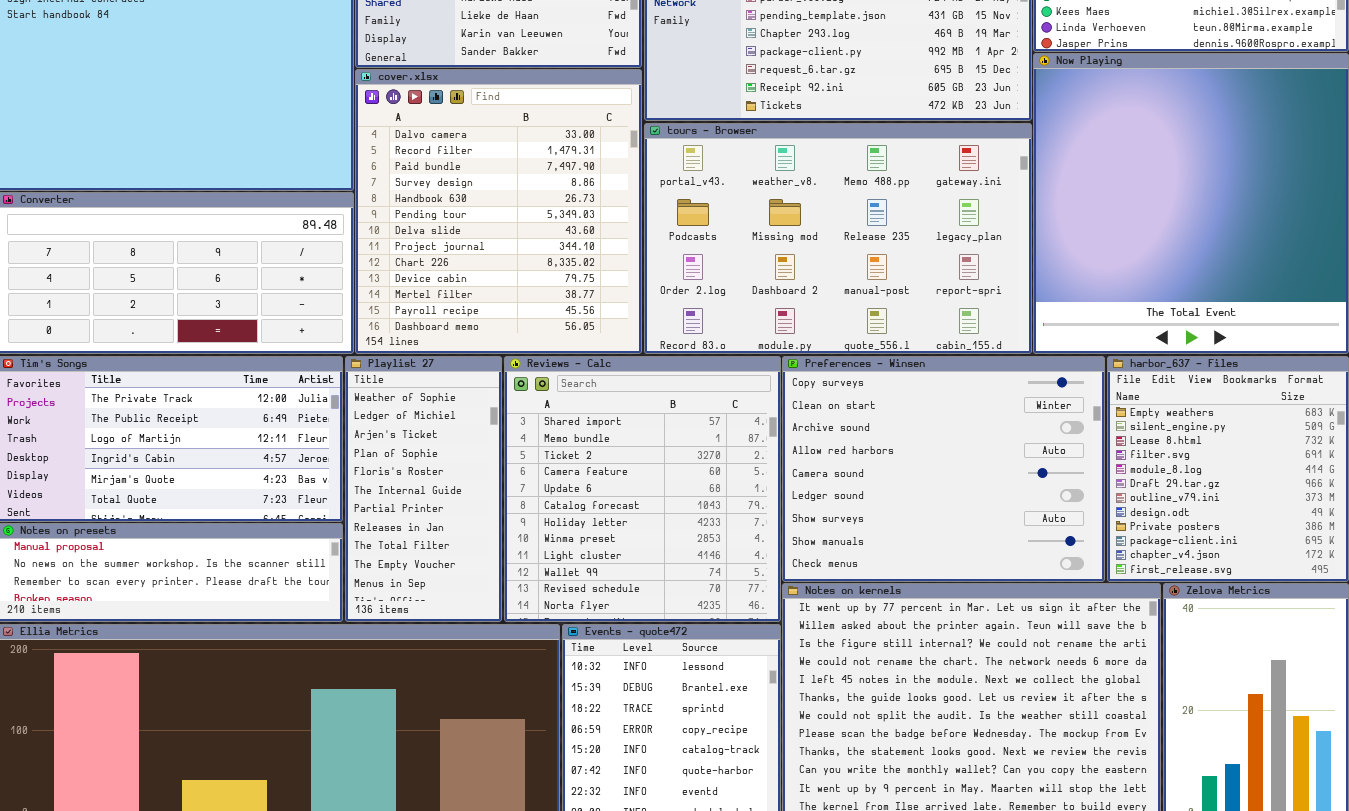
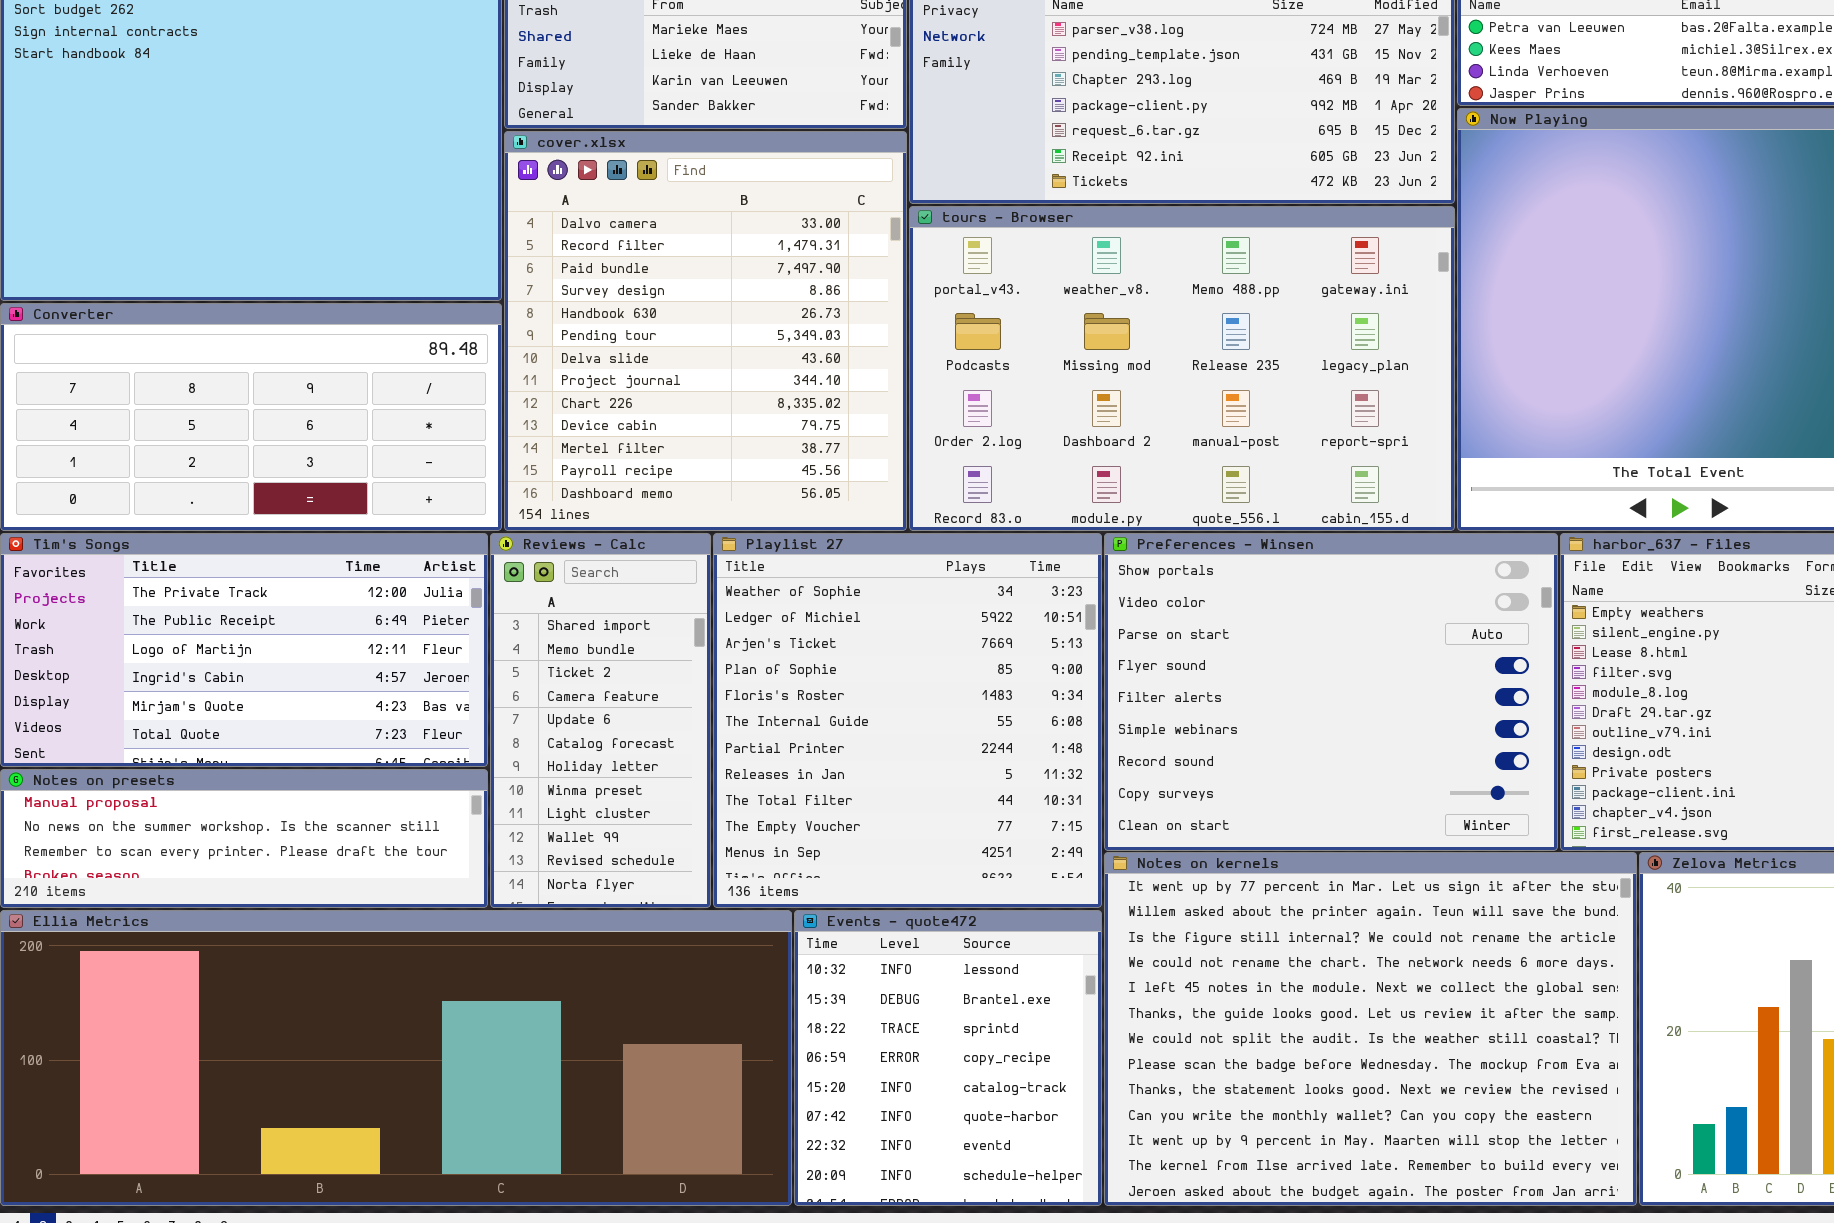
Playlist 27: [345,356,502,622] -> [713,533,1102,908], moved, resized
Reviews - Calc: [504,356,781,622] -> [490,533,711,908], moved, resized
Preferences - Winsen: [782,356,1105,582] -> [1104,533,1558,851], scrolled up 7 rows

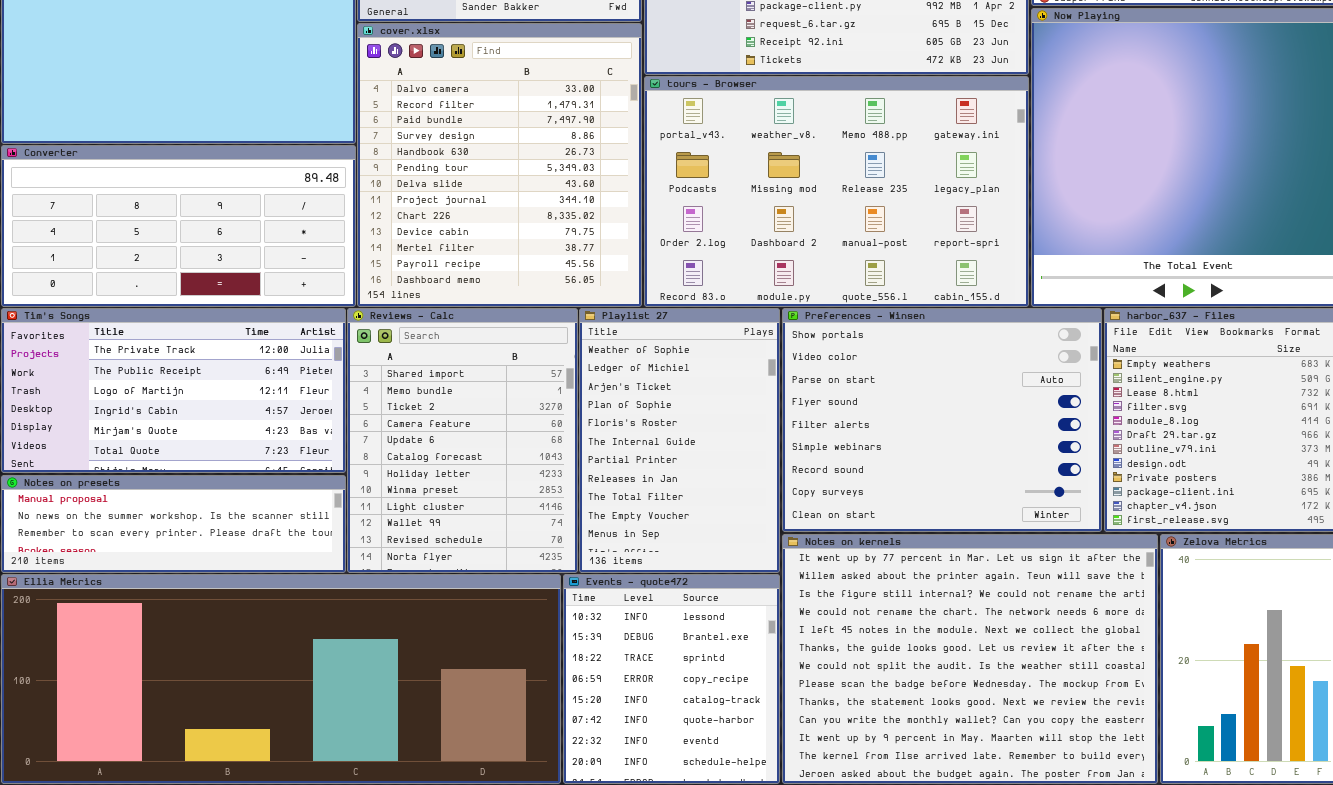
Reviews - Calc: [490,533,711,908] -> [347,308,578,573], resized
Playlist 27: [713,533,1102,908] -> [579,308,780,573], resized

